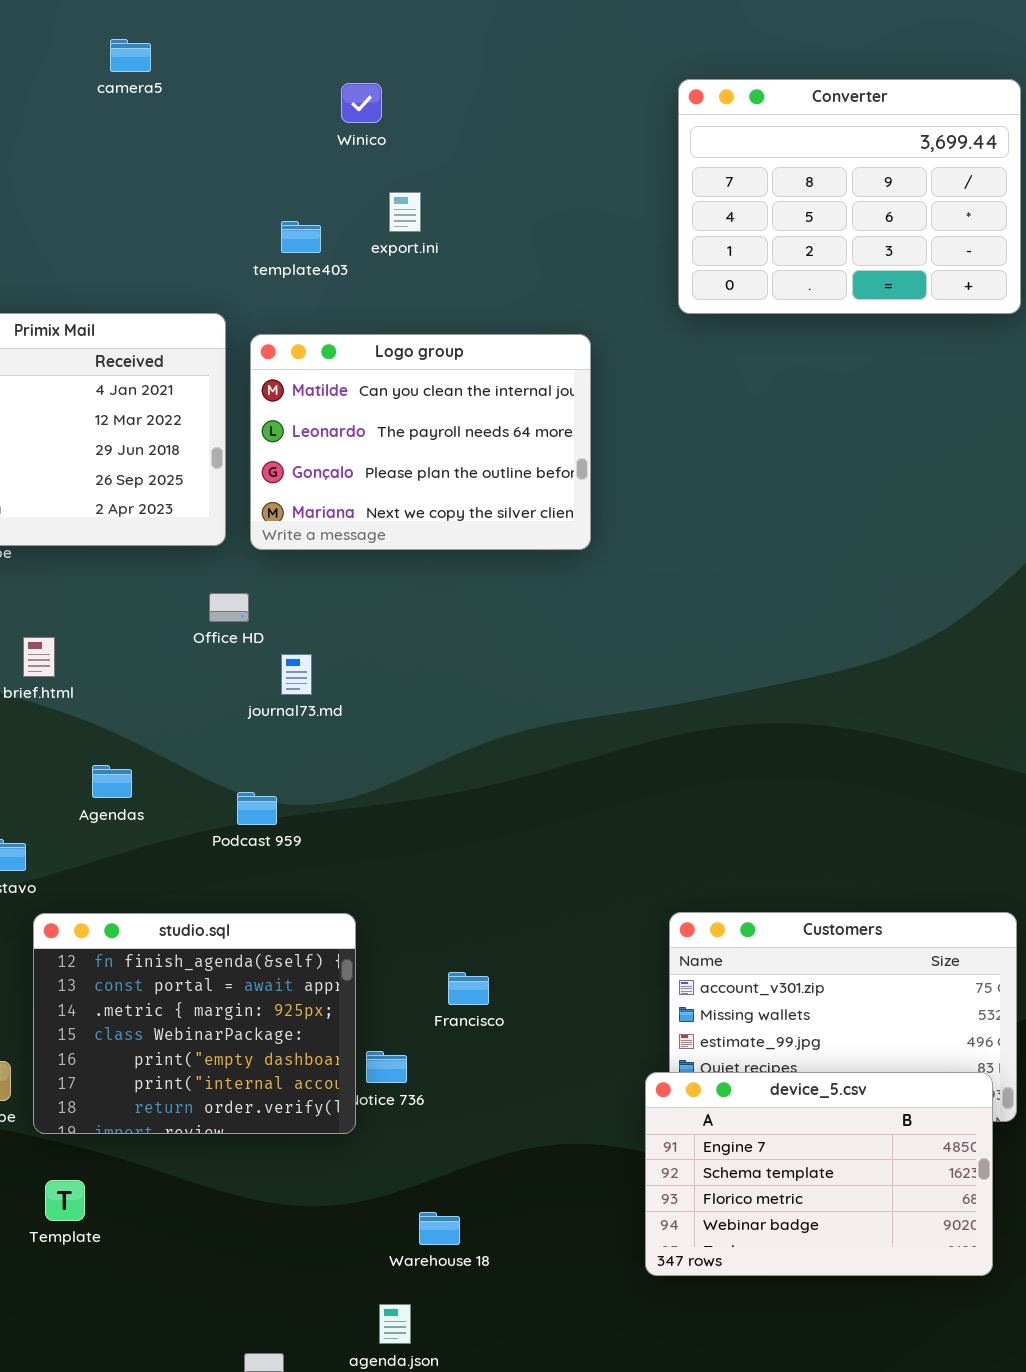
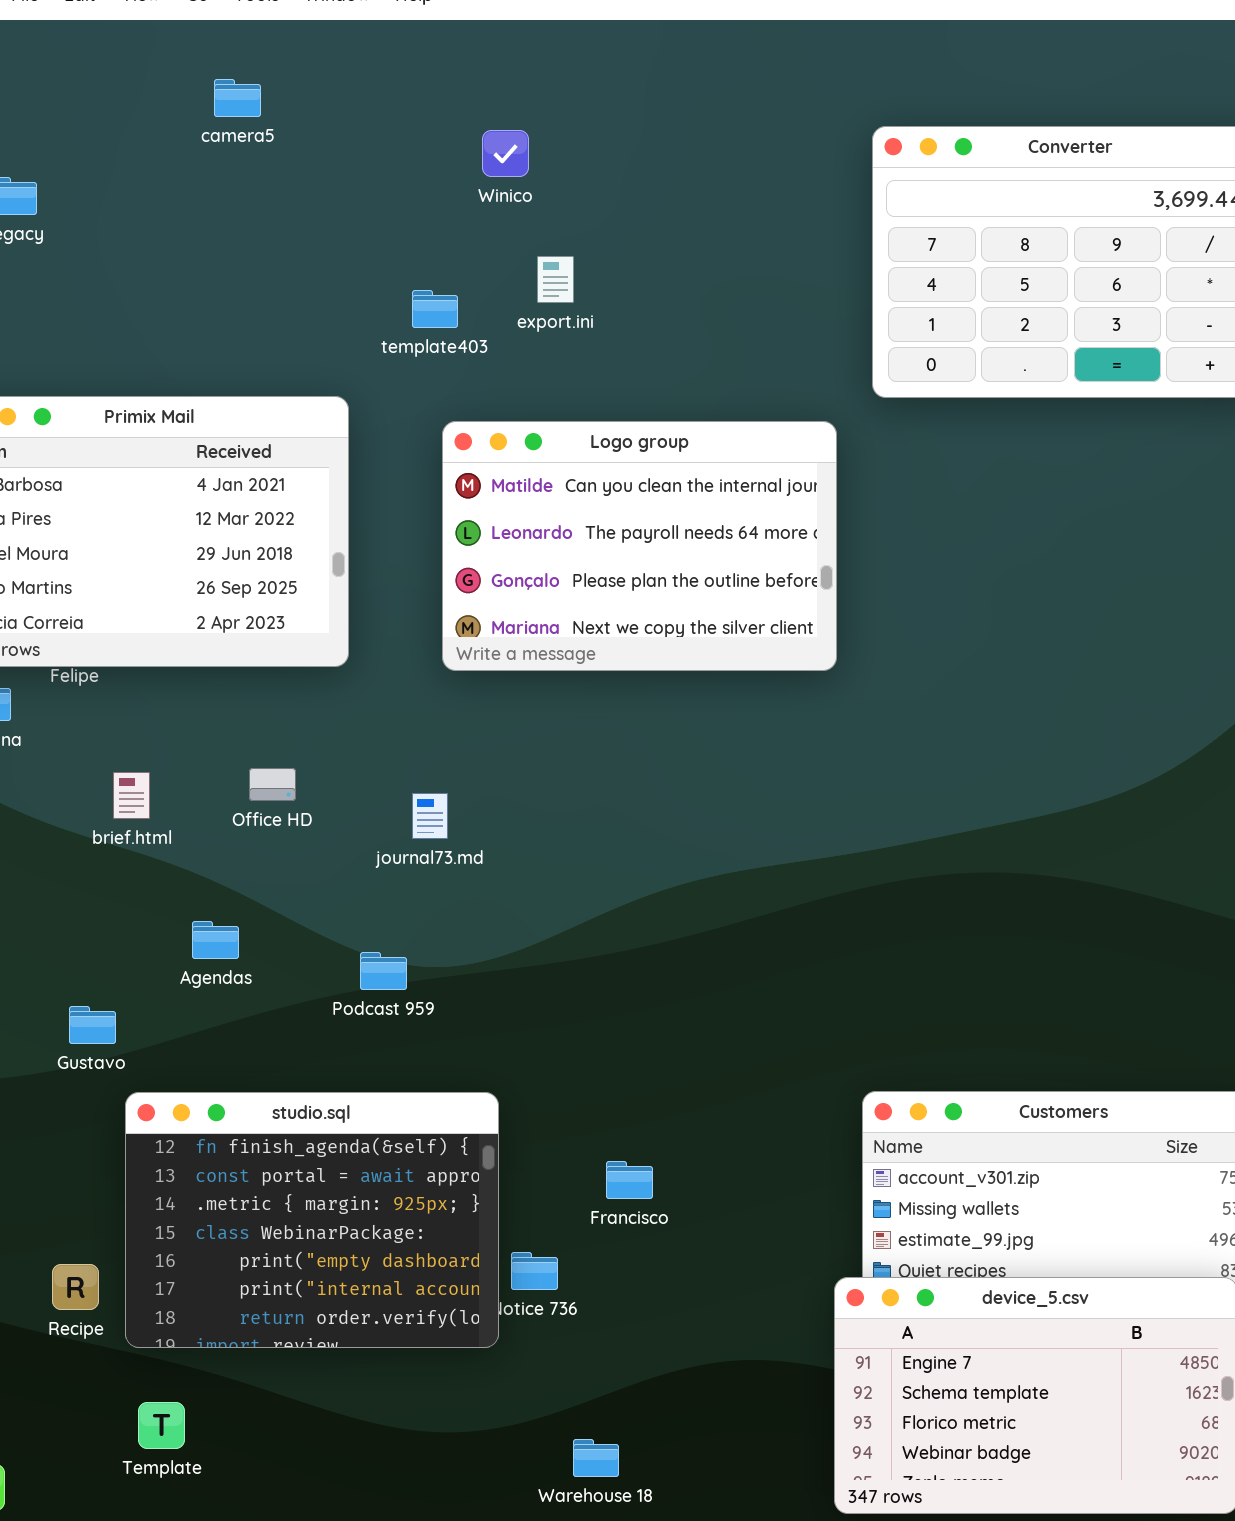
Logo group: [250,334,591,550] -> [442,421,837,671], moved
Office HD: [209,593,249,622] -> [249,768,296,801], moved

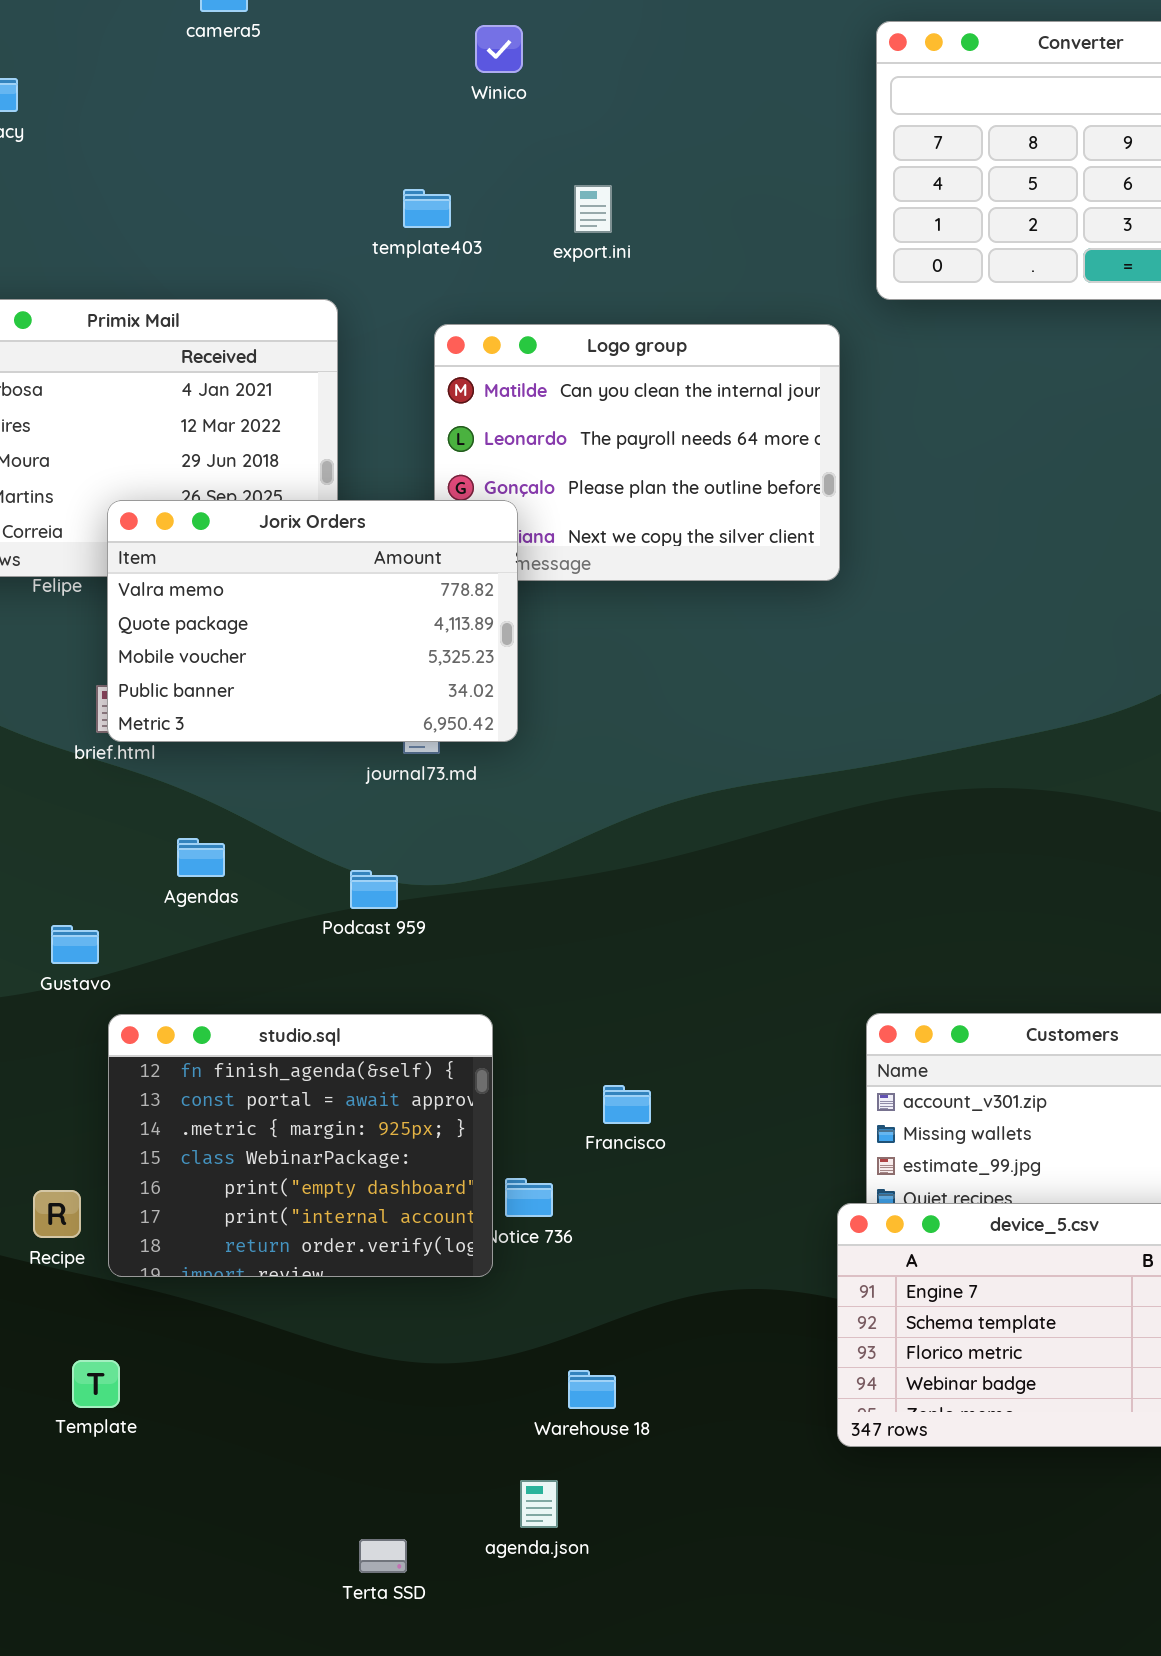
export.ini: [537,256,574,303] -> [574,185,612,233], moved
Jorix Orders: none -> [107,500,518,742], opened
Template: [138,1402,185,1449] -> [72,1360,120,1408], moved

